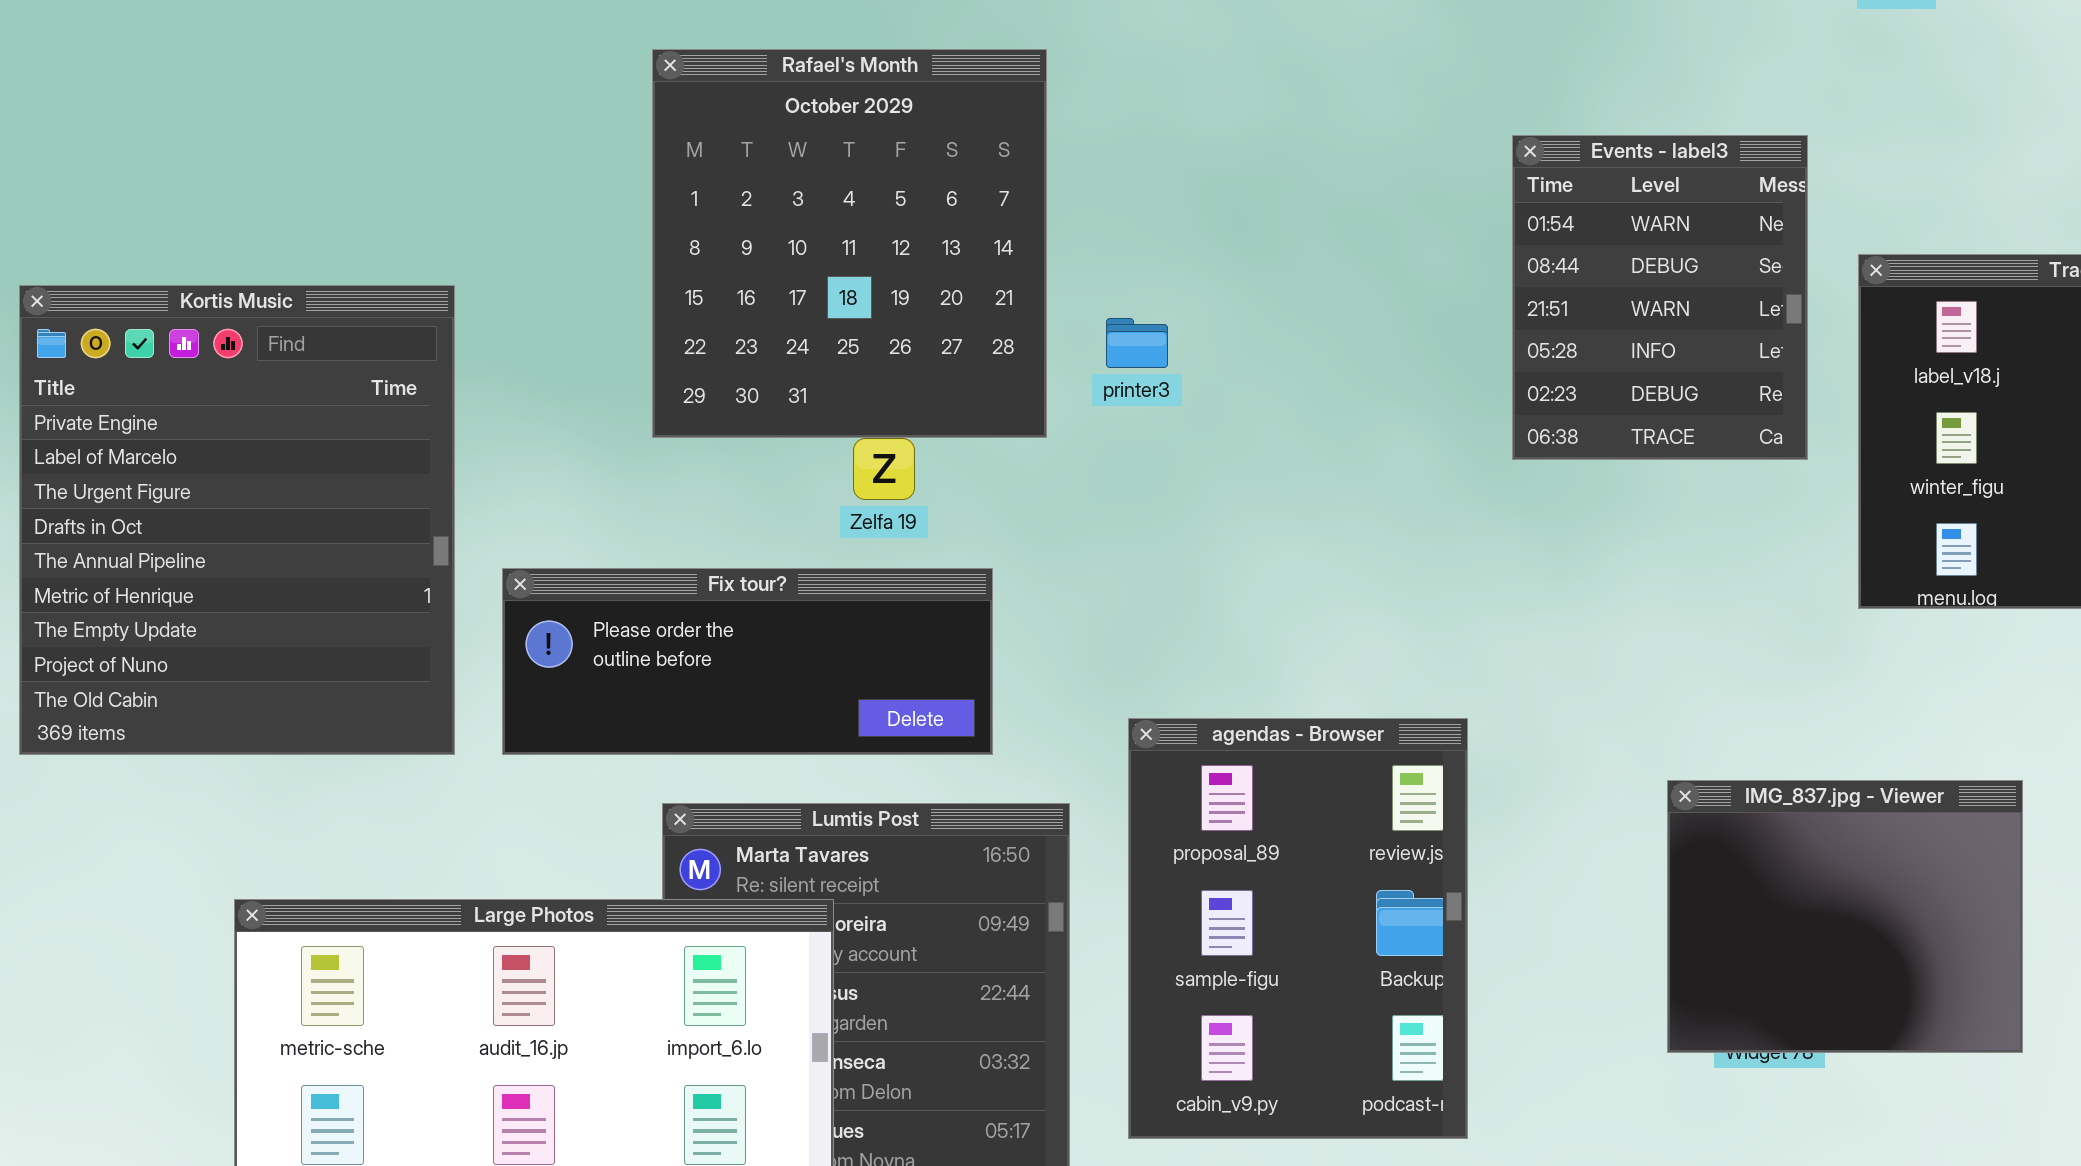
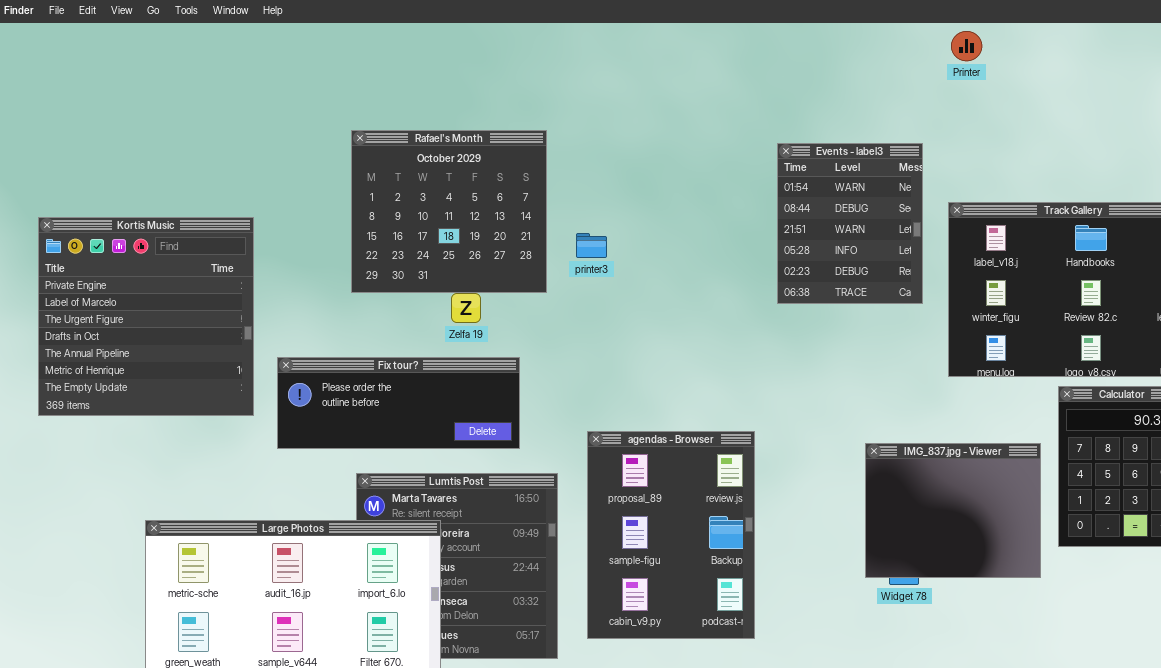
Rafael's Month: [652,49,1047,438] -> [351,130,547,293], resized
Kortis Music: [19,285,455,755] -> [38,217,254,416], resized
IMG_837.jpg - Viewer: [1667,780,2023,1053] -> [865,443,1041,578], moved

